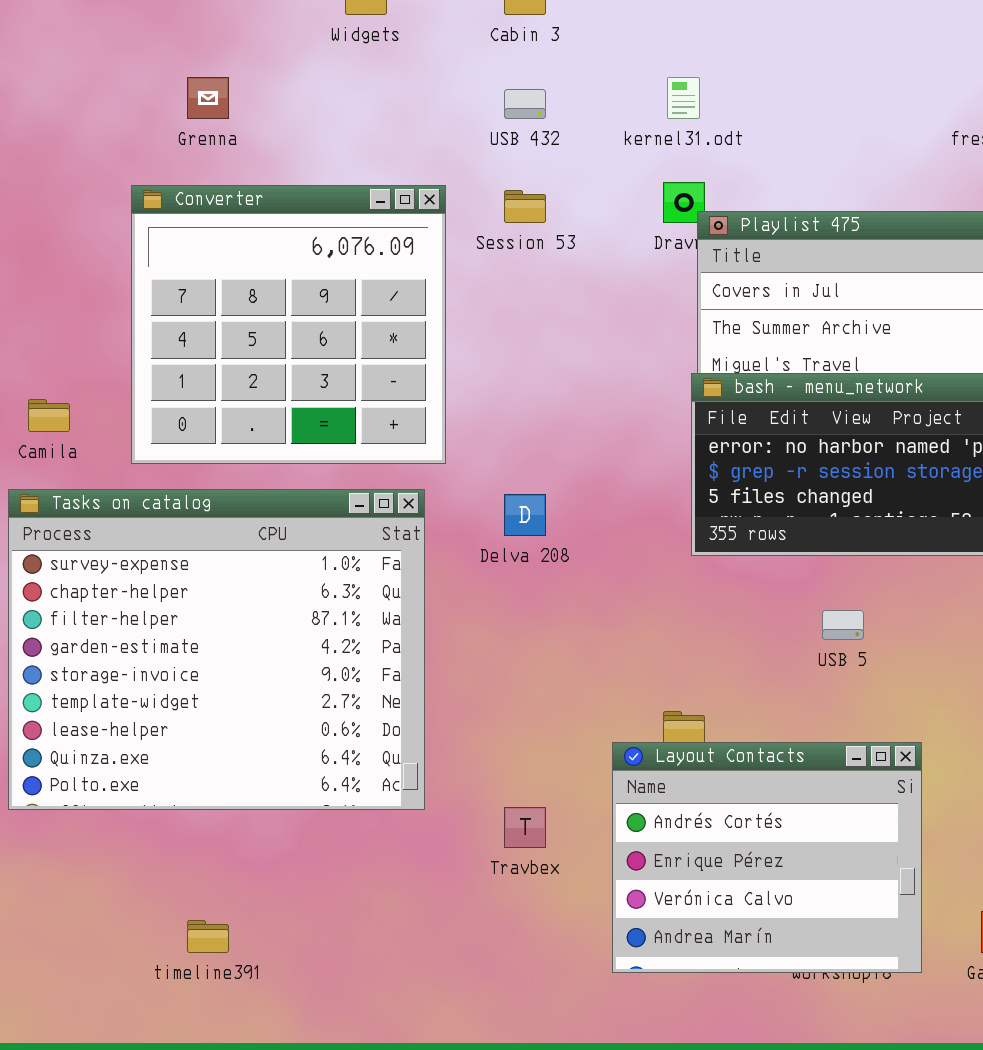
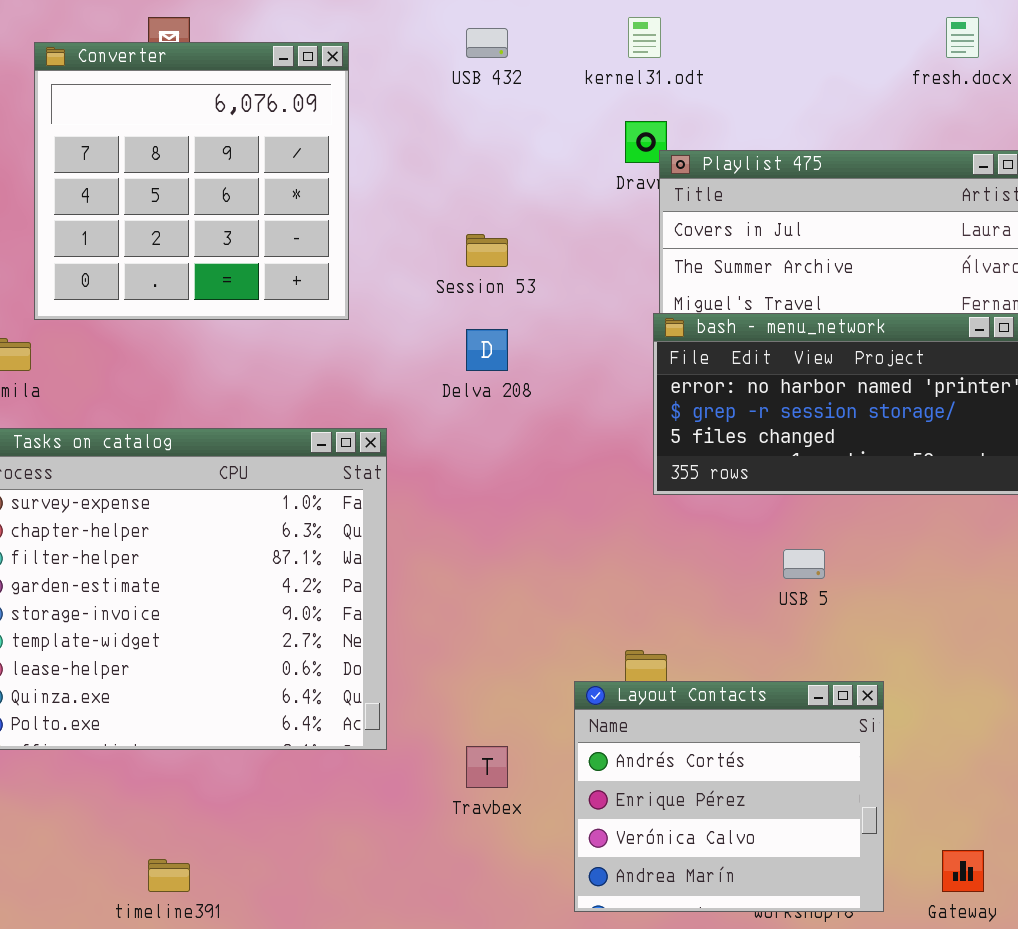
Converter: [131,185,446,464] -> [34,42,349,320], moved
Session 53: [504,190,546,223] -> [466,234,508,267], moved
Delva 208: [504,494,546,536] -> [466,329,508,371], moved

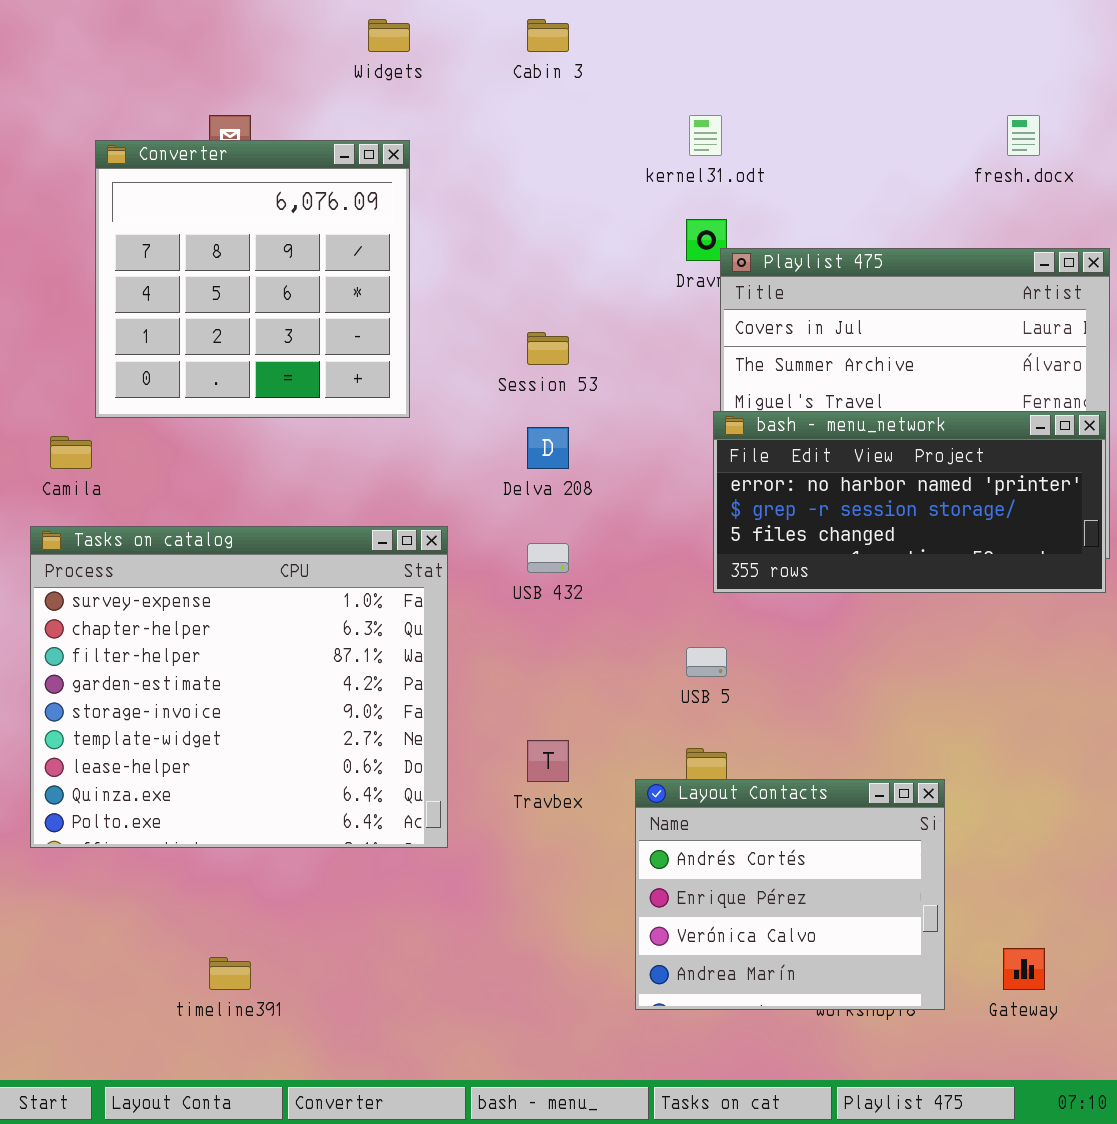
USB 432: [466,28,508,58] -> [527,543,569,573], moved
USB 5: [783,549,825,579] -> [686,647,727,677], moved
Travbex: [466,746,508,788] -> [527,740,569,782], moved

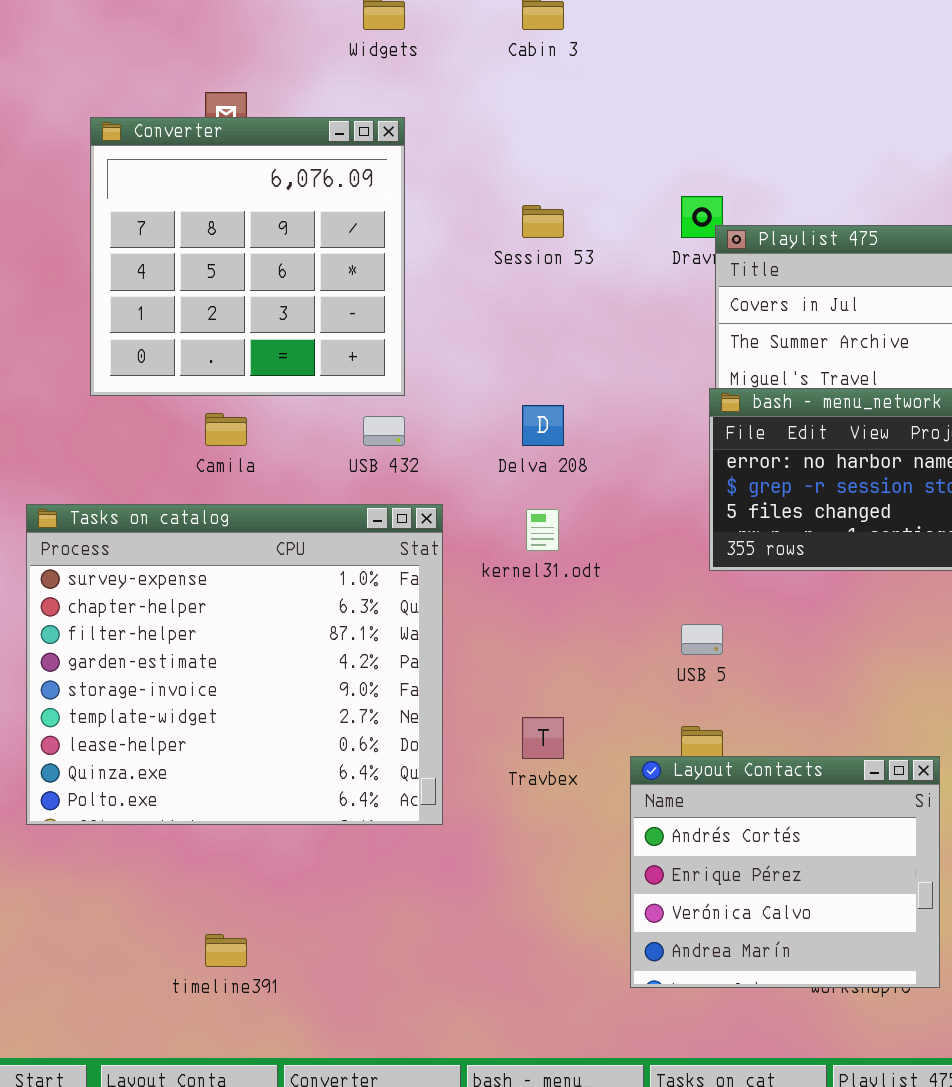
kernel31.odt: [689,115,722,156] -> [526,509,559,551], moved
Session 53: [527,332,569,365] -> [522,205,564,238], moved
Camila: [50,436,92,469] -> [205,413,247,446], moved
USB 432: [527,543,569,573] -> [363,416,405,446], moved

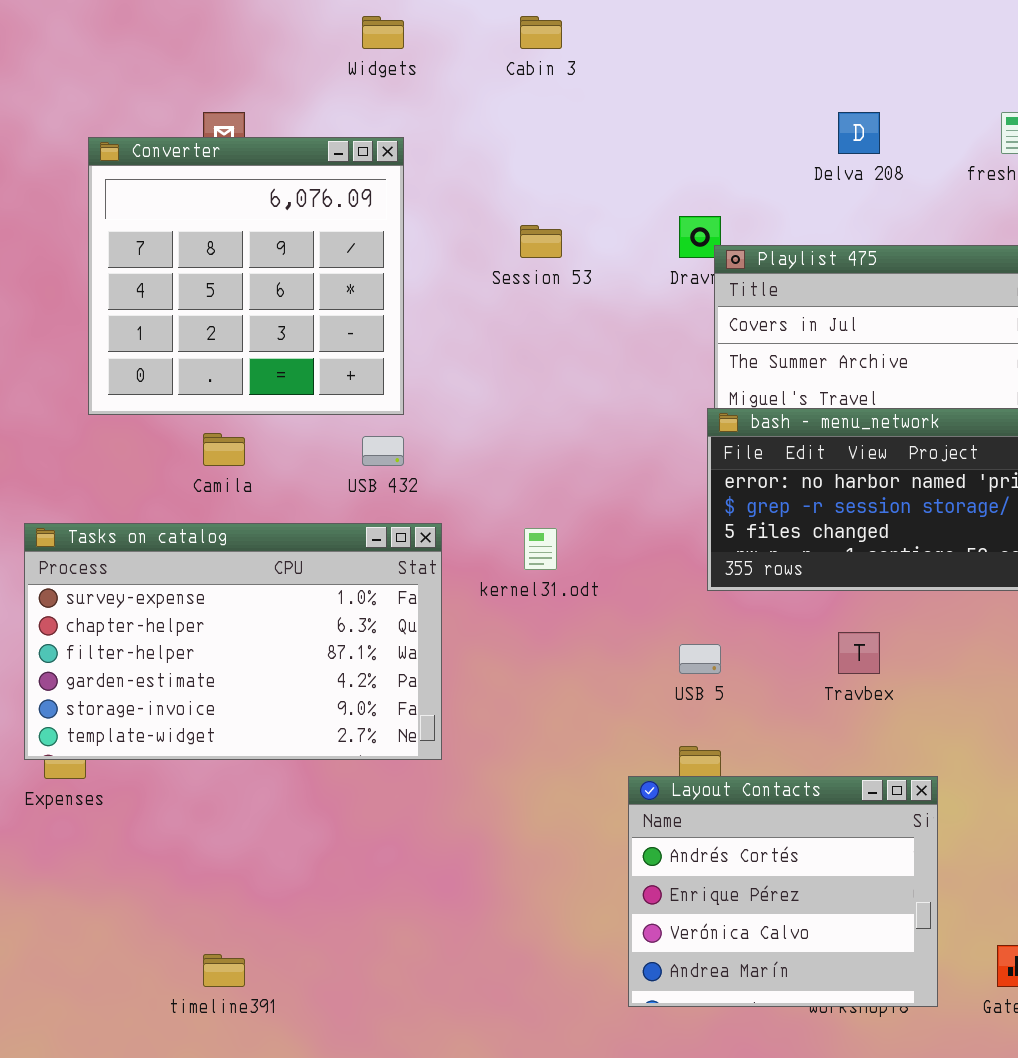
Delva 208: [522,405,564,446] -> [838,112,880,154], moved
Tasks on catalog: [26,504,443,825] -> [24,523,442,760], resized
Travbex: [522,717,564,759] -> [838,632,880,674], moved

